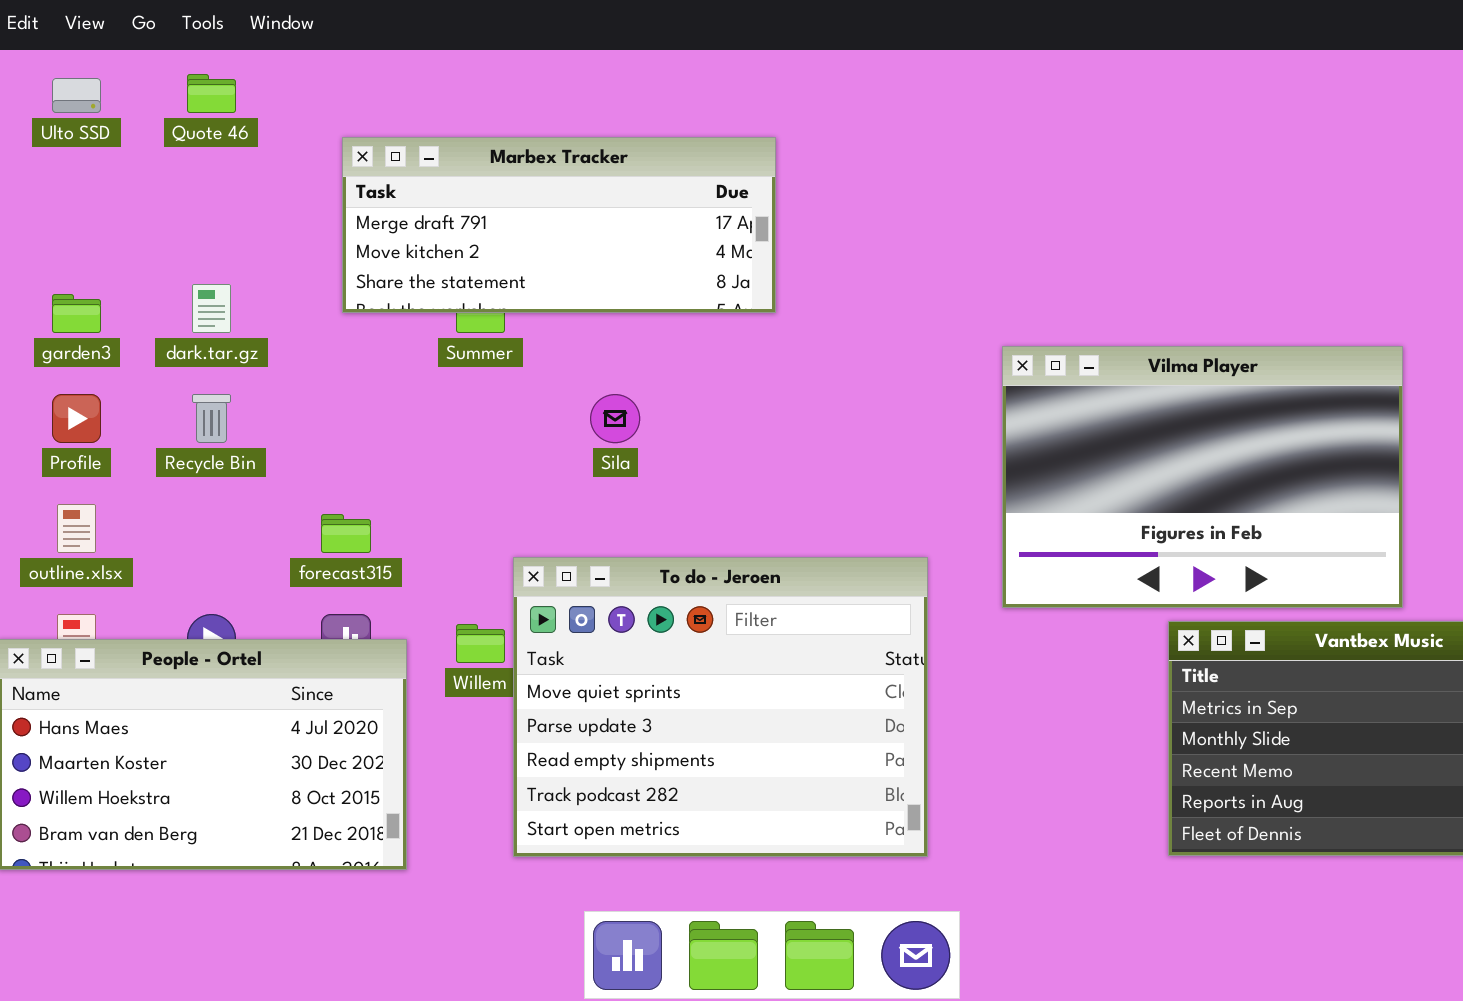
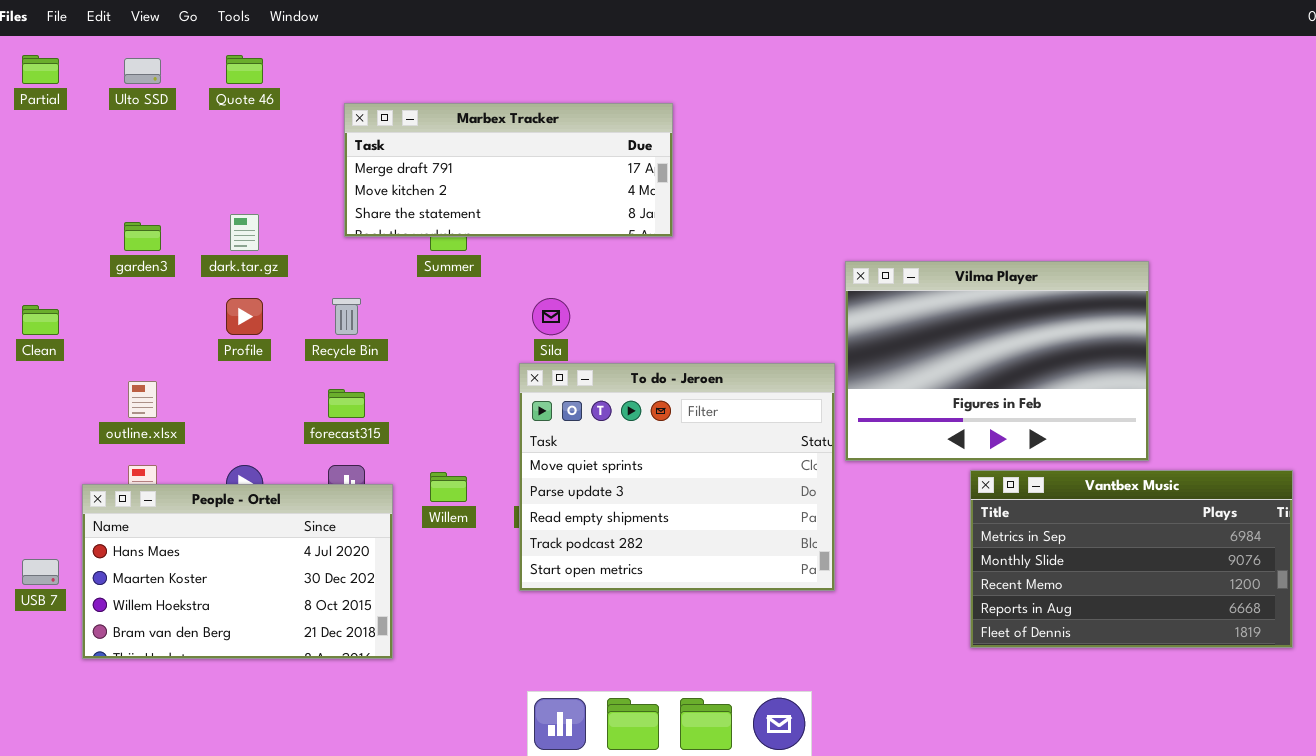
Profile: [52,394,101,443] -> [226,298,263,335], moved
Recycle Bin: [192,394,231,443] -> [332,298,361,335], moved
To do - Jeroen: [513,557,928,857] -> [519,363,835,591], moved

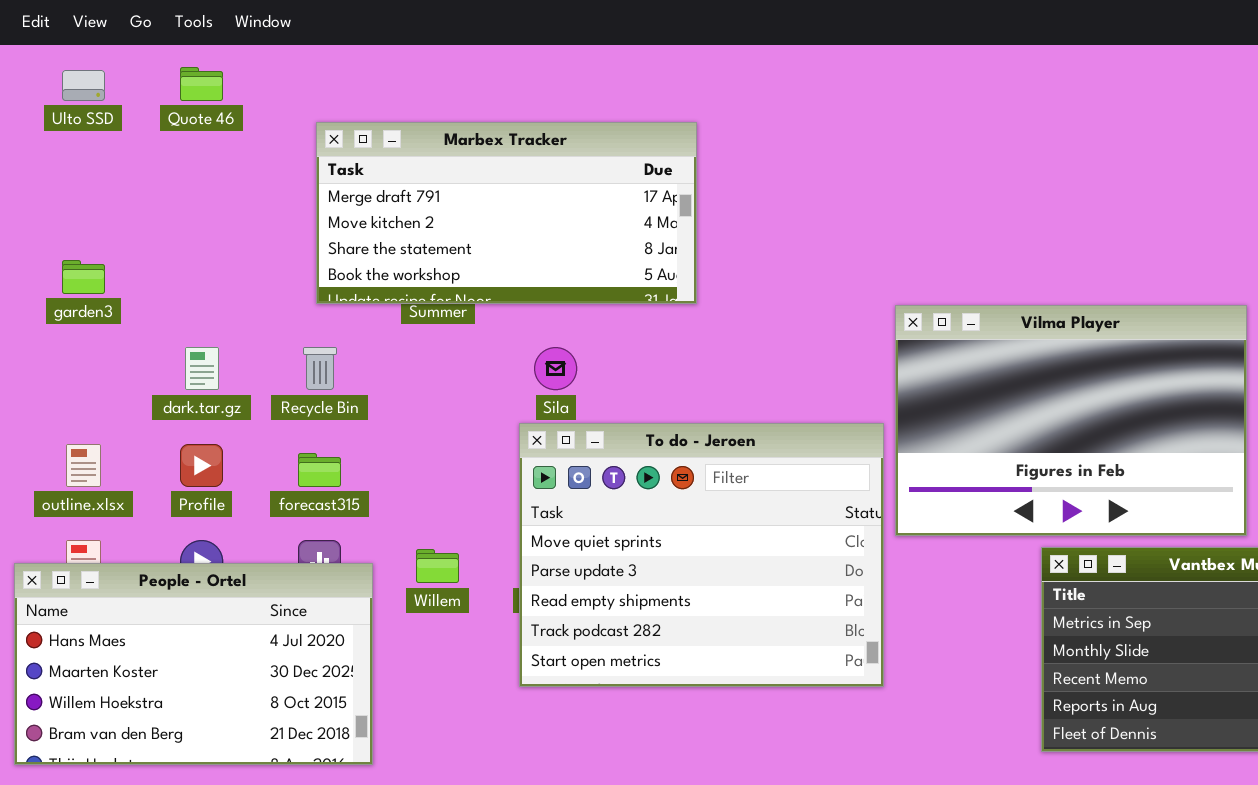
Marbex Tracker: [344,103,673,237] -> [316,122,697,304], resized
dark.tar.gz: [230,214,259,251] -> [185,347,219,390], moved
Profile: [226,298,263,335] -> [180,444,223,487], moved

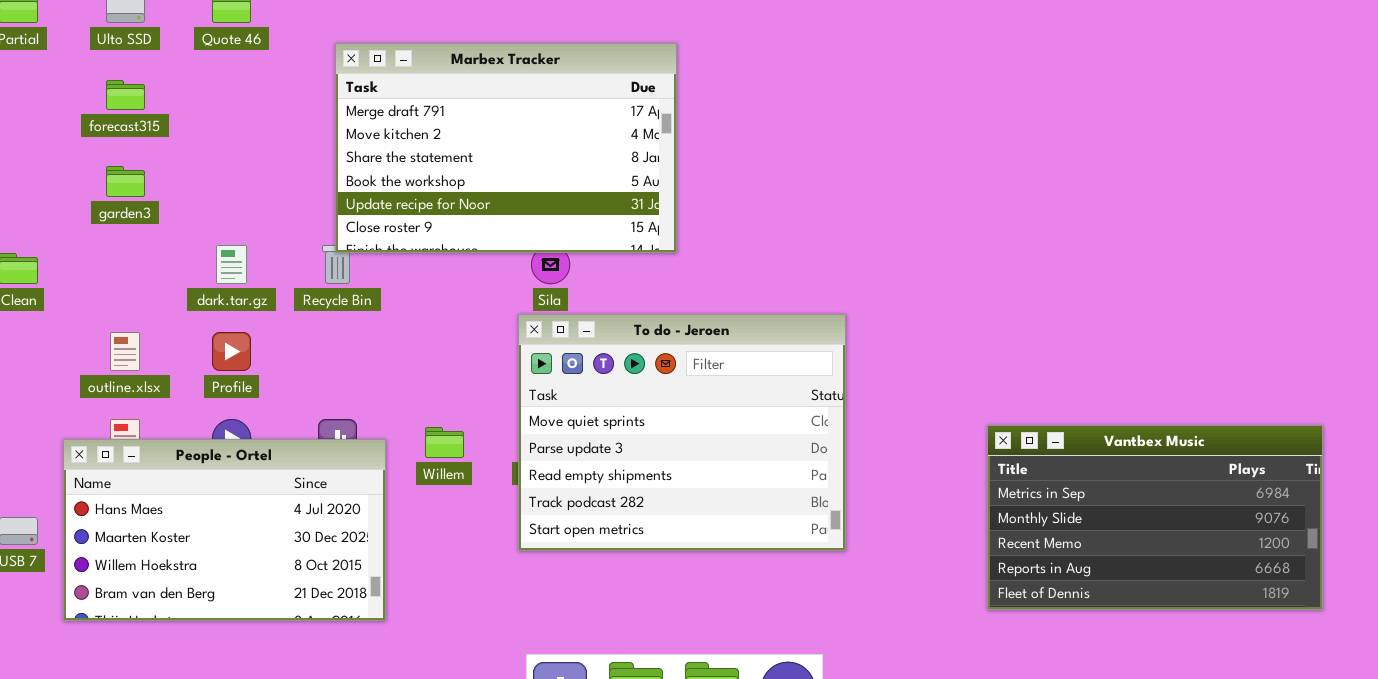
Marbex Tracker: [316,122,697,304] -> [335,43,677,253], resized
Vilma Player: [895,305,1247,536] -> none, closed
forecast315: [298,453,341,487] -> [106,80,145,110], moved

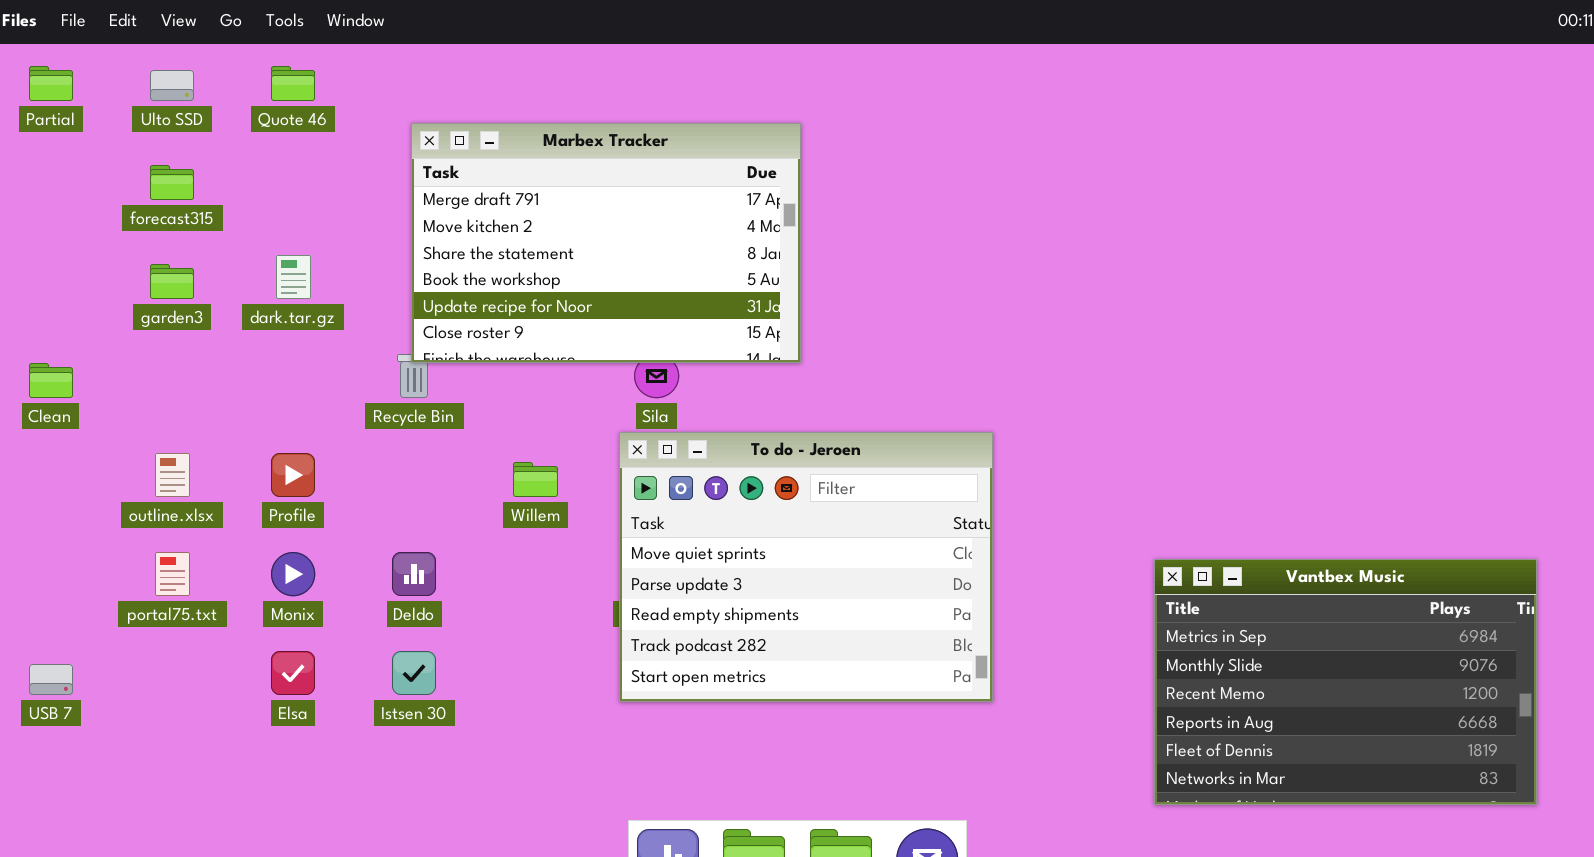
dark.tar.gz: [216,245,247,284] -> [276,255,311,299], moved
Vantbex Music: [987,425,1323,610] -> [1154,559,1537,805], resized
Willem: [425,427,464,458] -> [513,462,558,497], moved
People - Ortel: [63,439,386,621] -> none, closed

